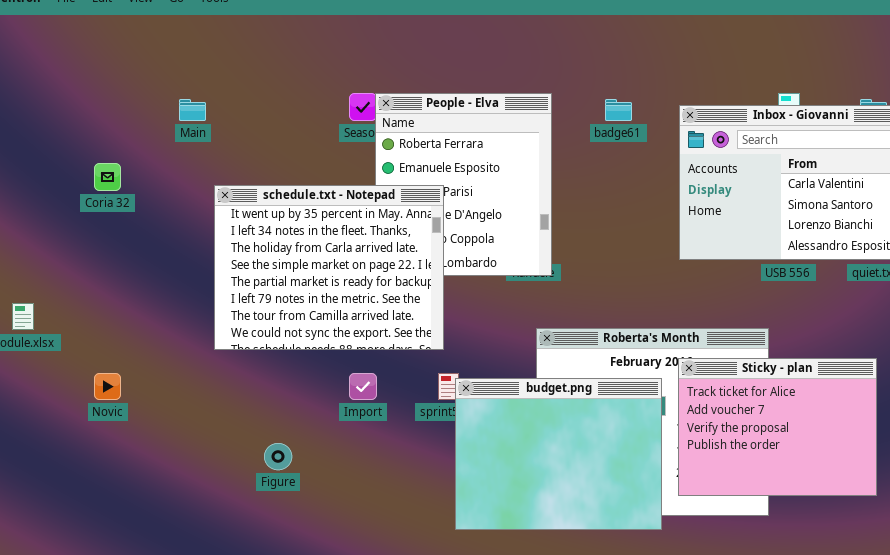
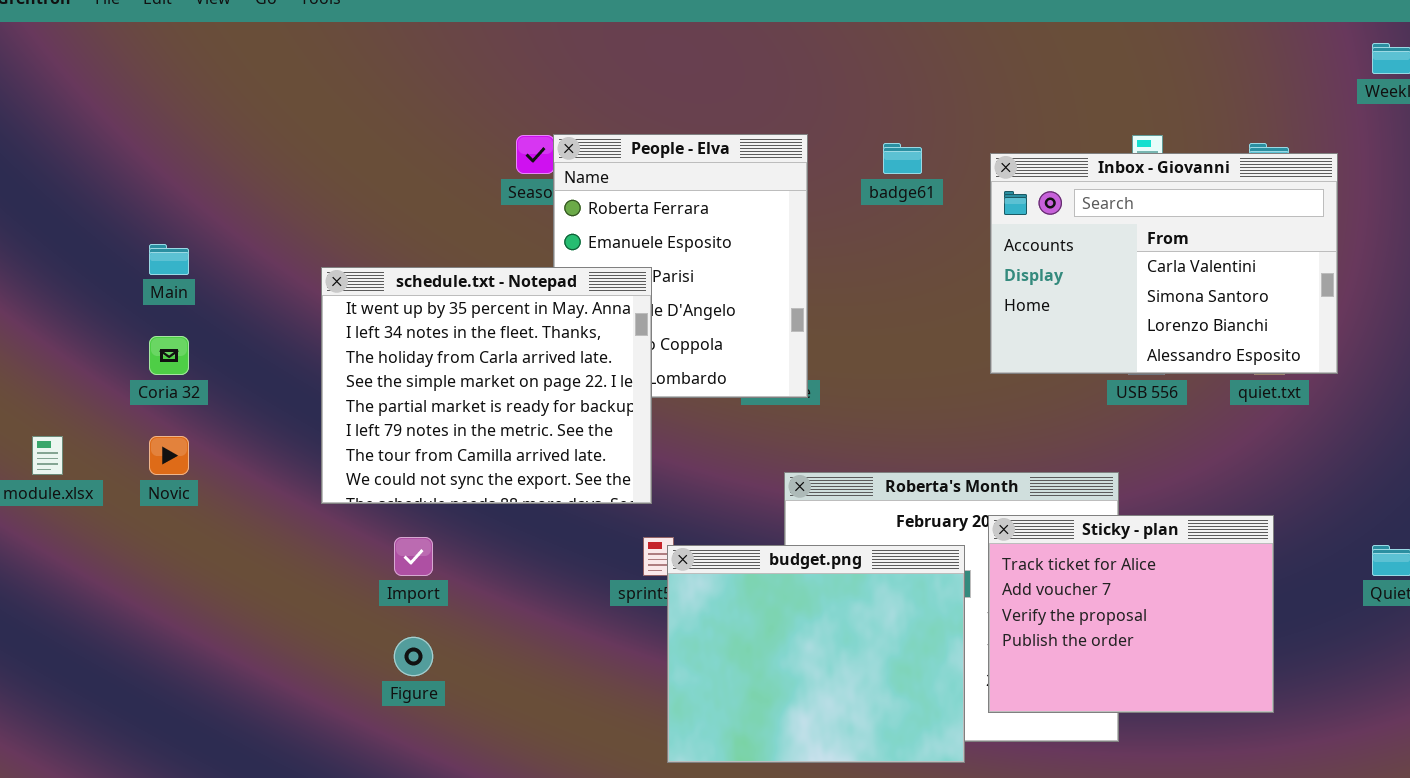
Main: [179,99,206,121] -> [149,244,189,275], moved
Coria 32: [94,163,121,191] -> [149,336,189,375], moved
Novic: [94,373,121,400] -> [149,436,189,475], moved
Import: [349,373,377,400] -> [394,537,433,576], moved

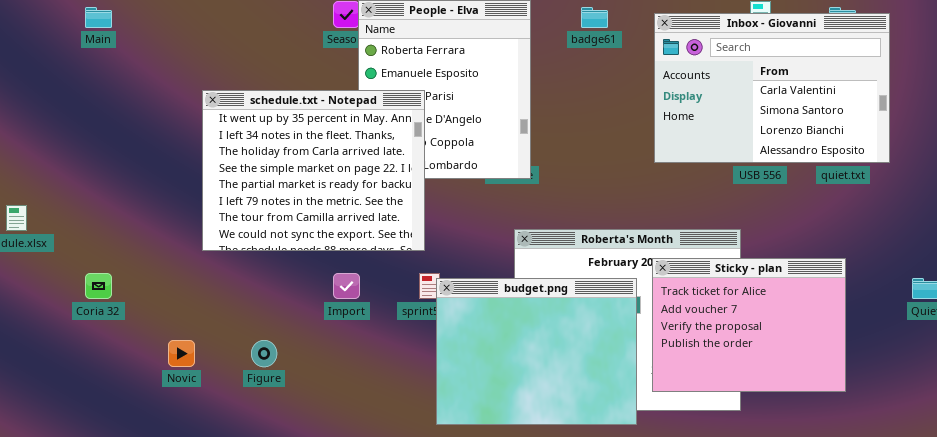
Main: [149,244,189,275] -> [85,7,112,28], moved
Coria 32: [149,336,189,375] -> [85,273,112,299], moved
Novic: [149,436,189,475] -> [168,340,195,367], moved
Import: [394,537,433,576] -> [333,273,360,299], moved

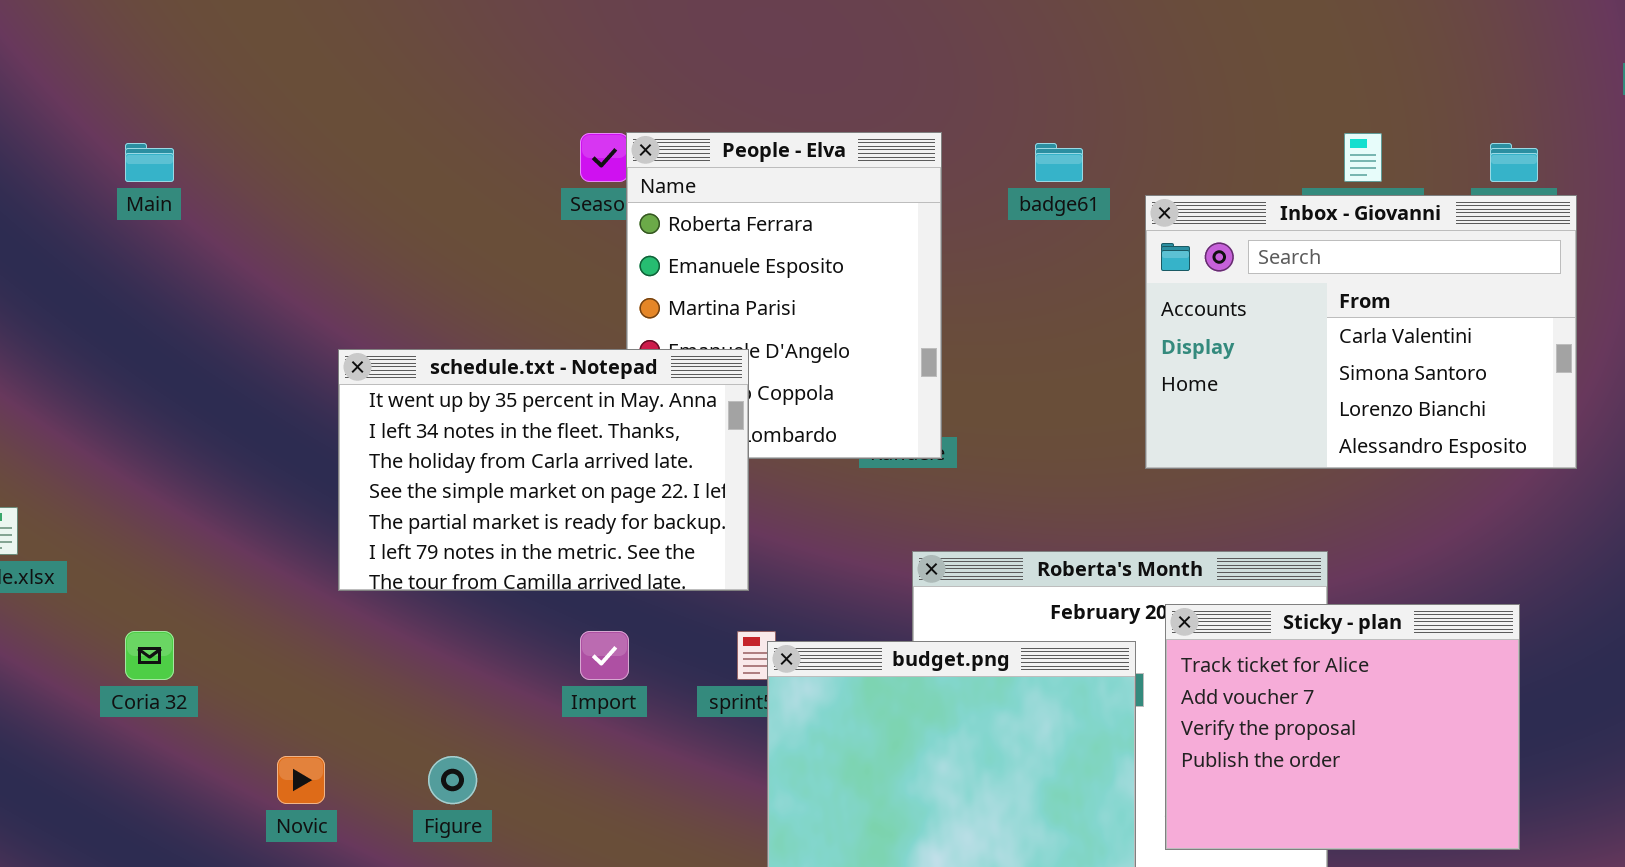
Inbox - Giovanni: [654,13,890,163] -> [1145,195,1577,469], moved
schedule.txt - Notepad: [202,90,425,251] -> [338,349,749,591], resized

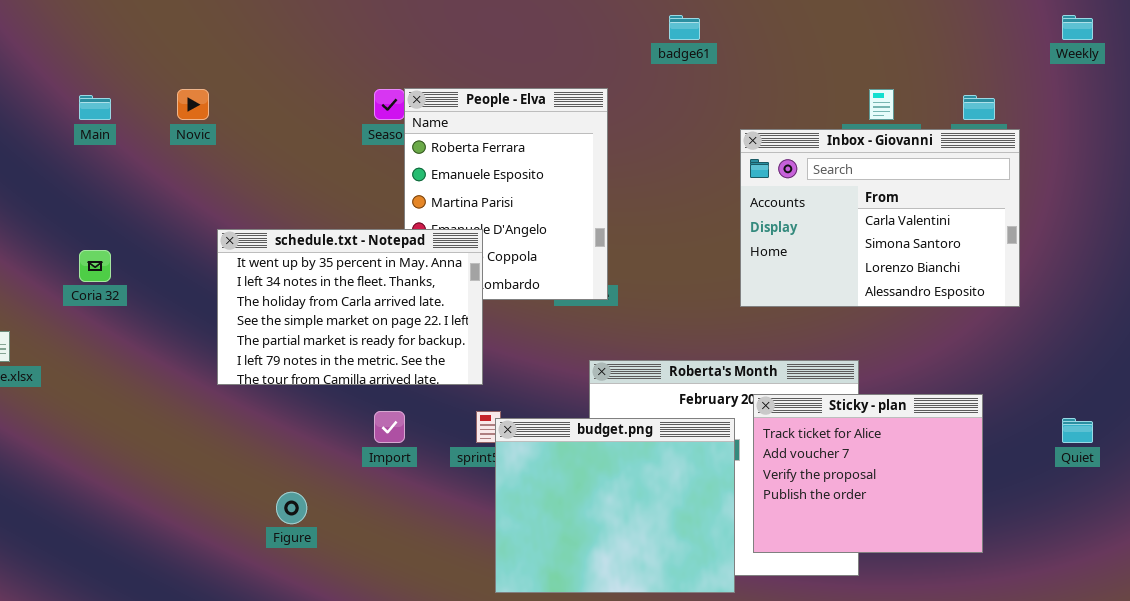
badge61: [1035,143,1083,182] -> [669,15,700,40], moved
Coria 32: [125,631,174,680] -> [79,250,111,282], moved
Novic: [277,756,325,804] -> [177,89,209,120], moved

